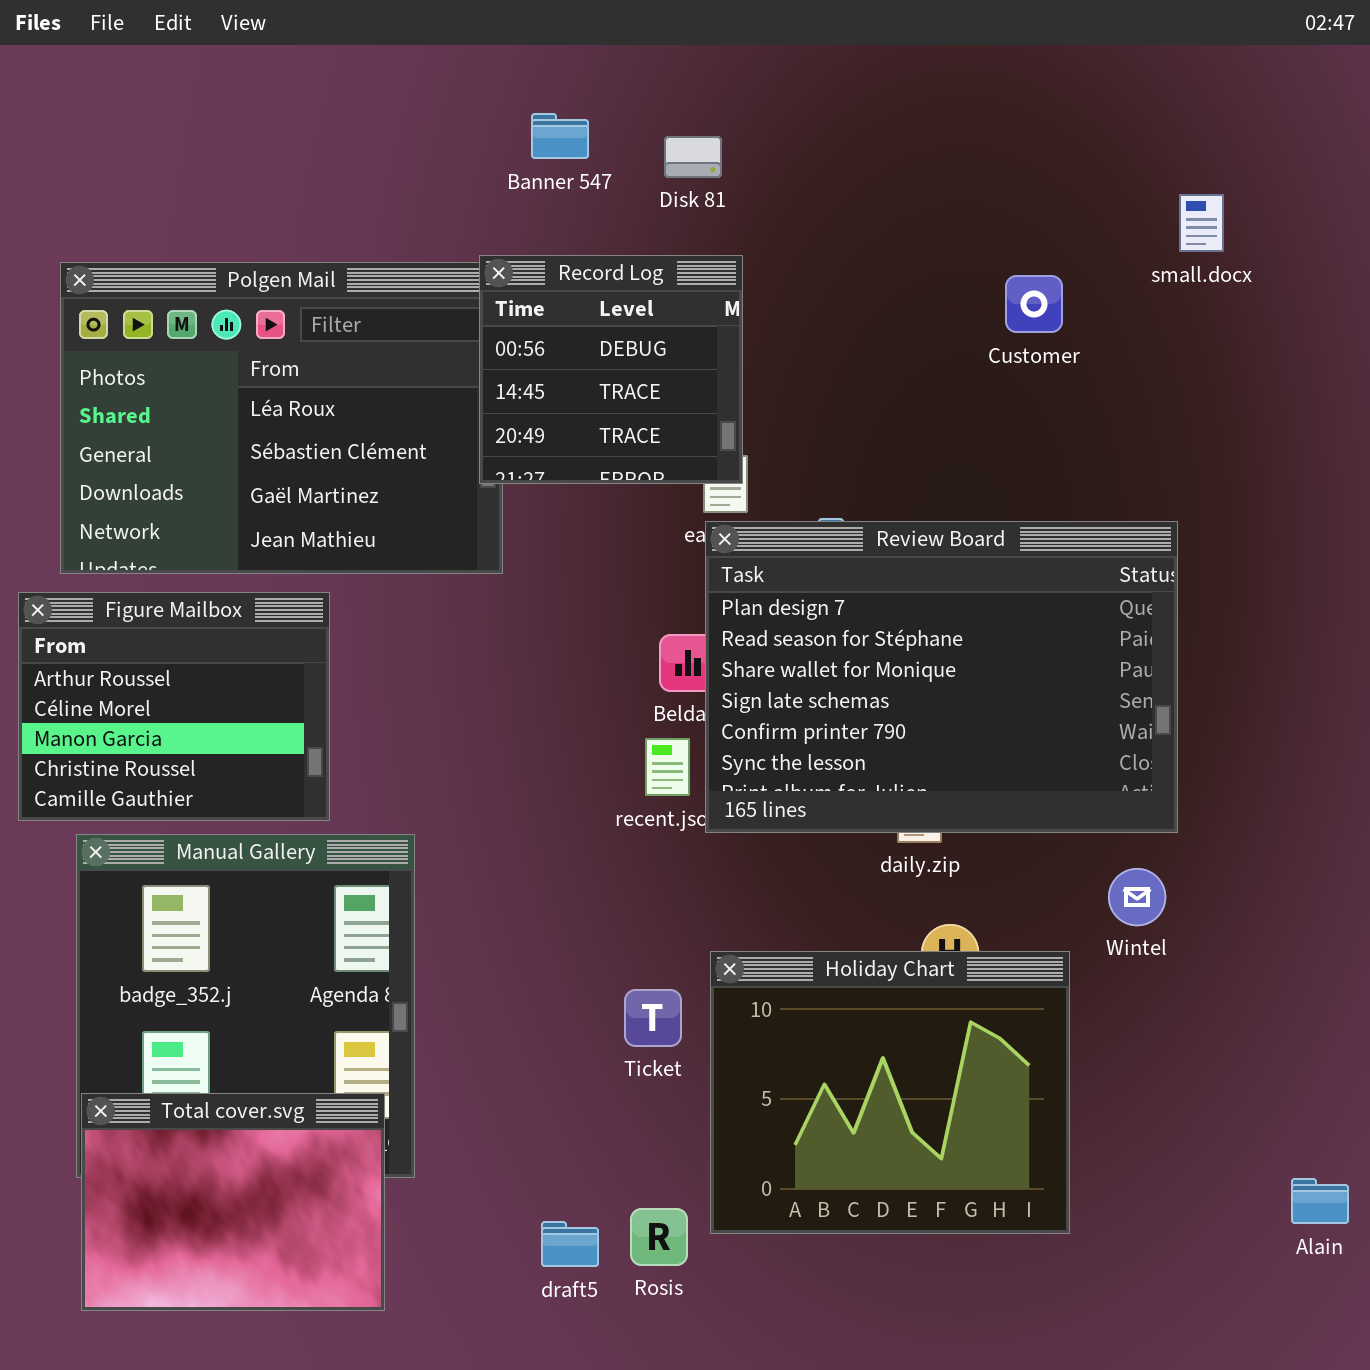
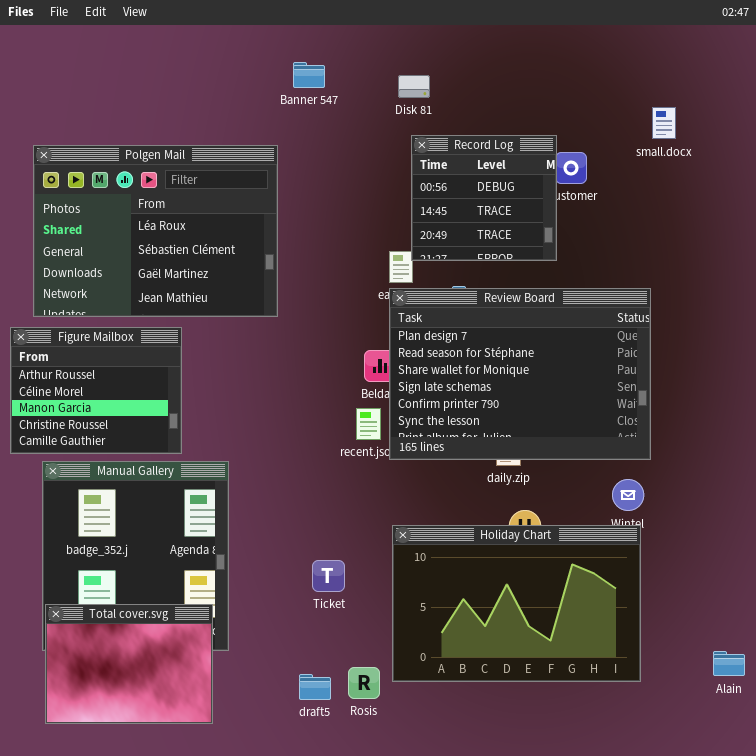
Disk 81: [664,136,722,178] -> [398,75,430,98], moved
Record Log: [479,255,743,484] -> [411,135,557,261], moved
Holiday Chart: [710,951,1070,1234] -> [392,525,641,682], resized
Ticket: [624,989,682,1047] -> [312,560,345,592], moved

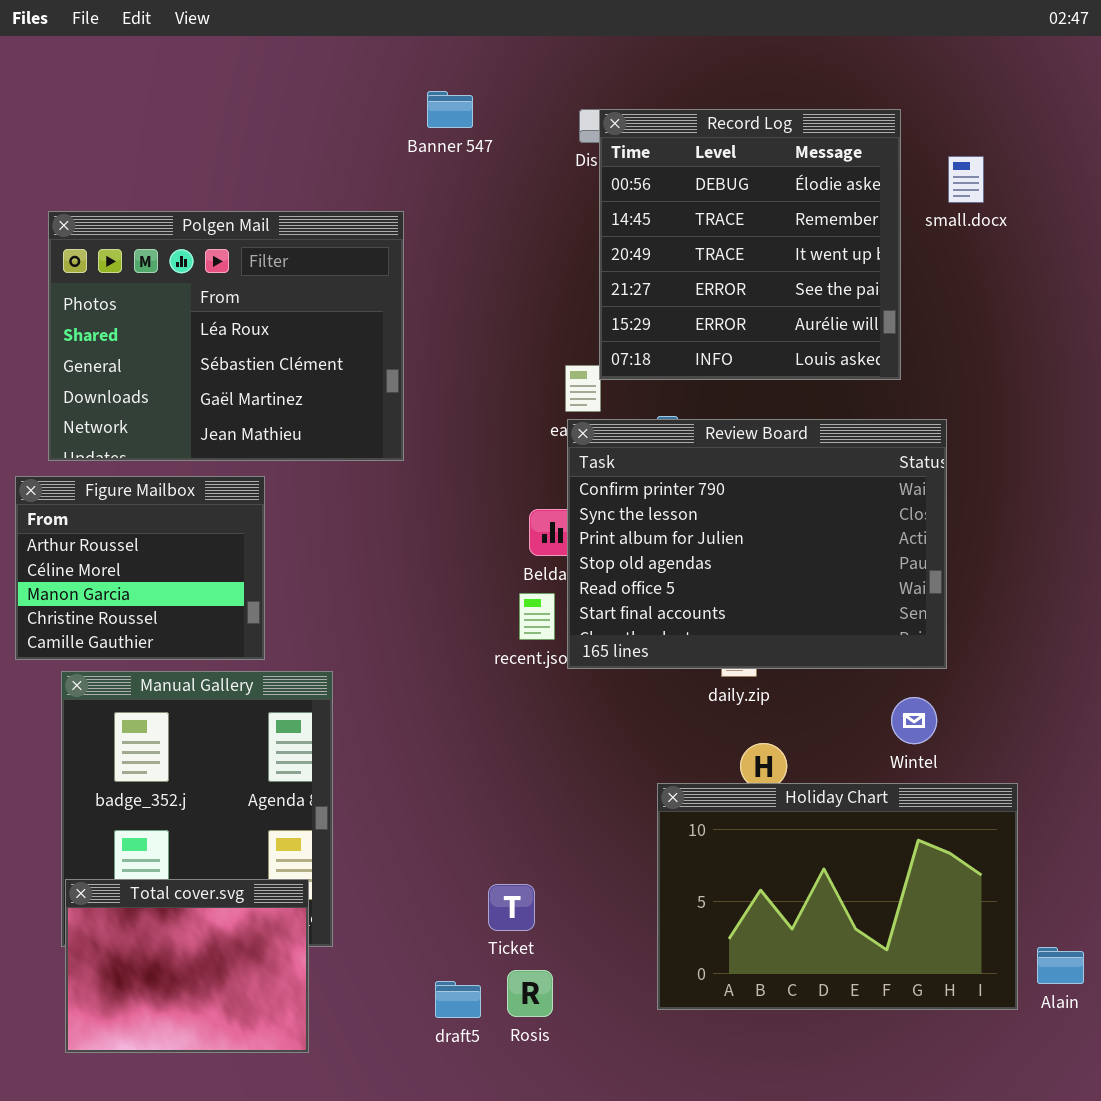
Record Log: [411,135,557,261] -> [599,109,901,380], resized
Review Board: [389,288,651,460] -> [567,419,947,669], scrolled down 4 rows
Holiday Chart: [392,525,641,682] -> [657,783,1018,1010], moved
Ticket: [312,560,345,592] -> [488,884,535,931], moved

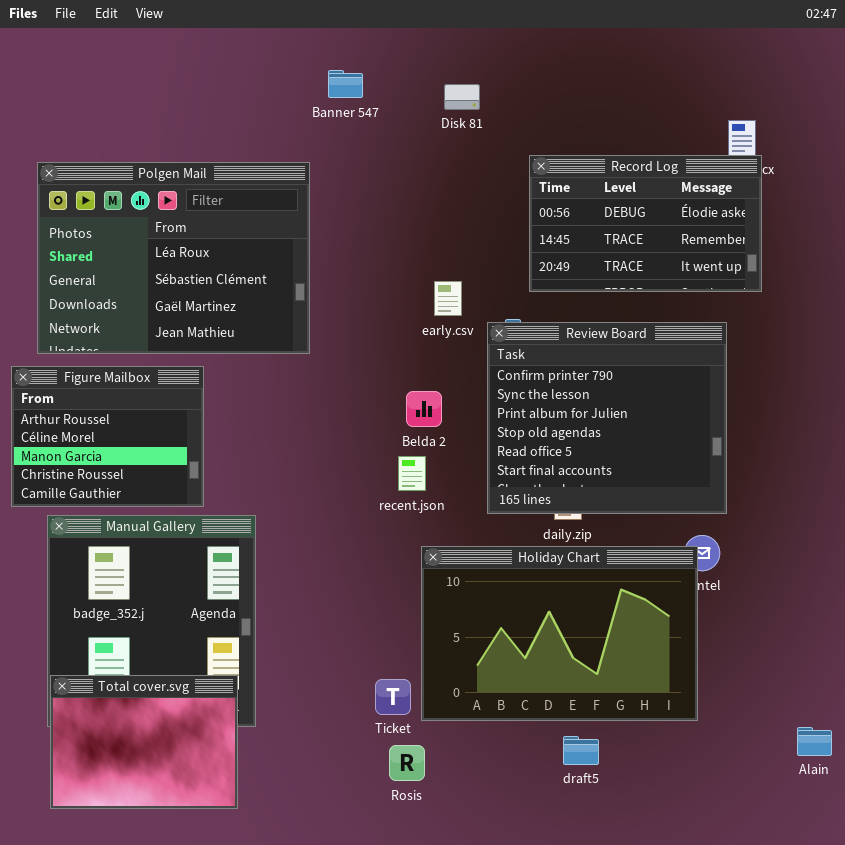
Record Log: [599,109,901,380] -> [529,155,762,292], moved, resized
Review Board: [567,419,947,669] -> [487,322,727,514], resized
Holiday Chart: [657,783,1018,1010] -> [421,546,698,721], moved
draft5: [435,981,481,1018] -> [563,736,599,765], moved

